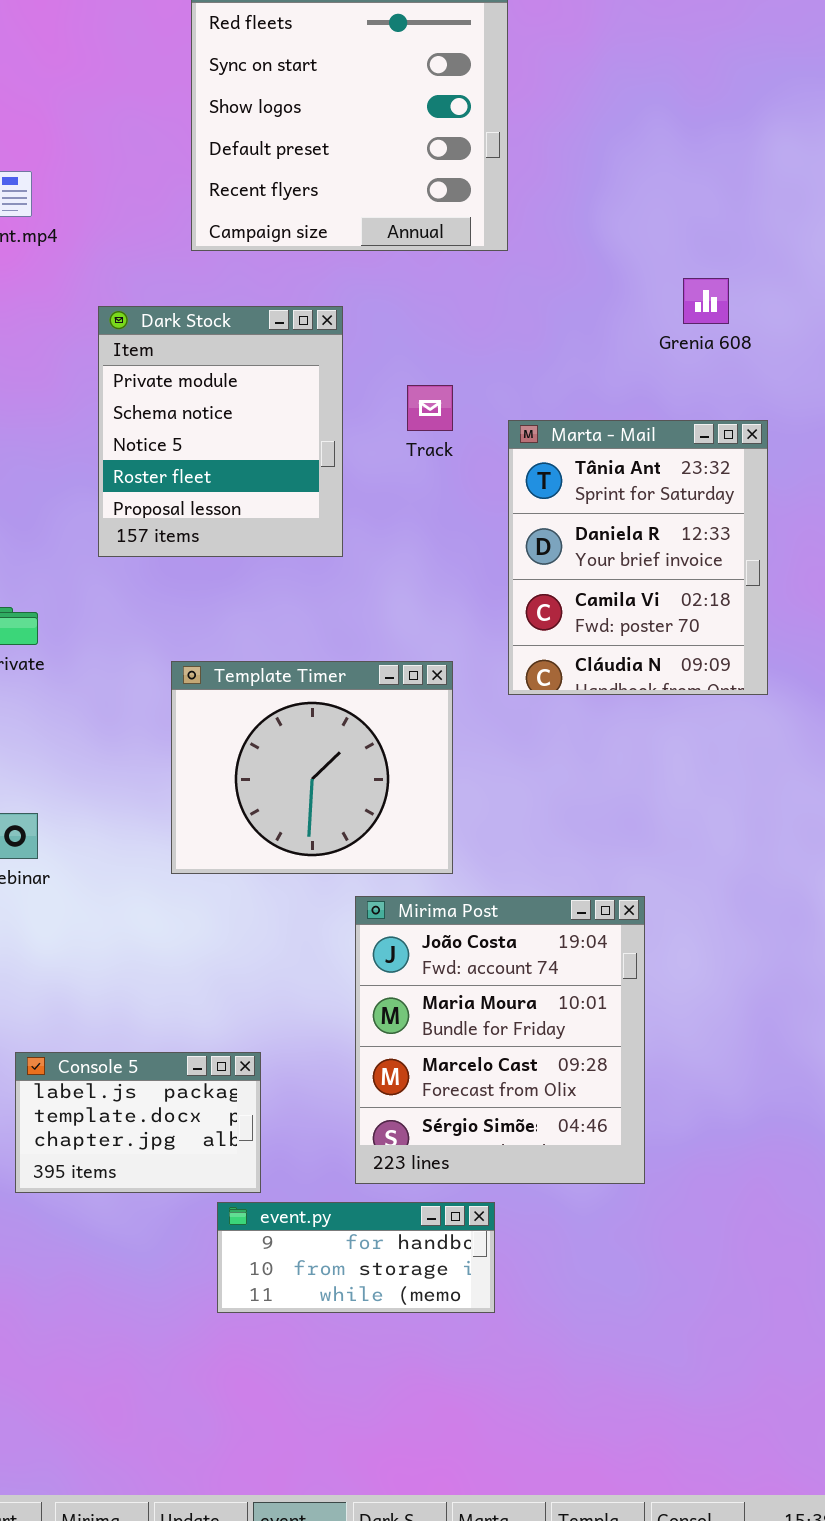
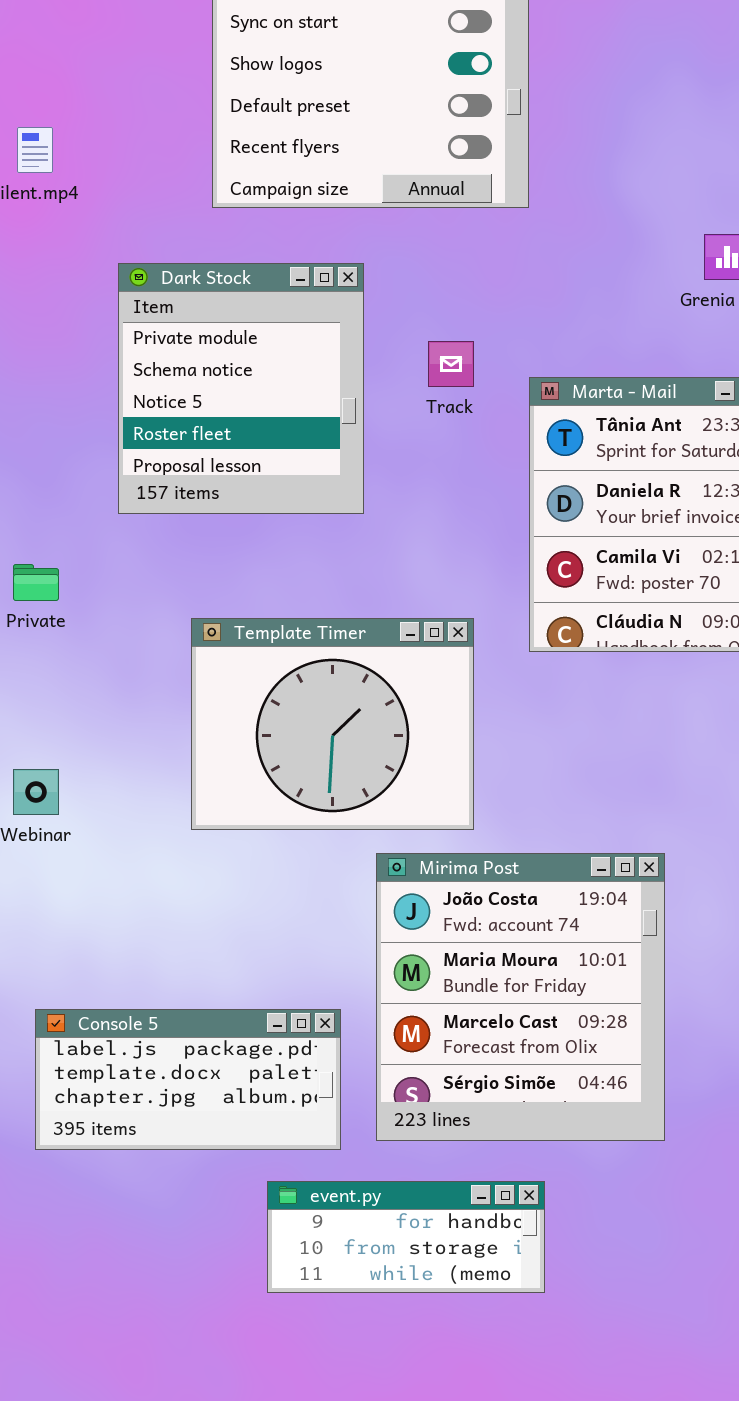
Console 5: [15,1052,261,1193] -> [35,1009,341,1150], resized
event.py: [217,1202,495,1313] -> [267,1181,545,1293], moved

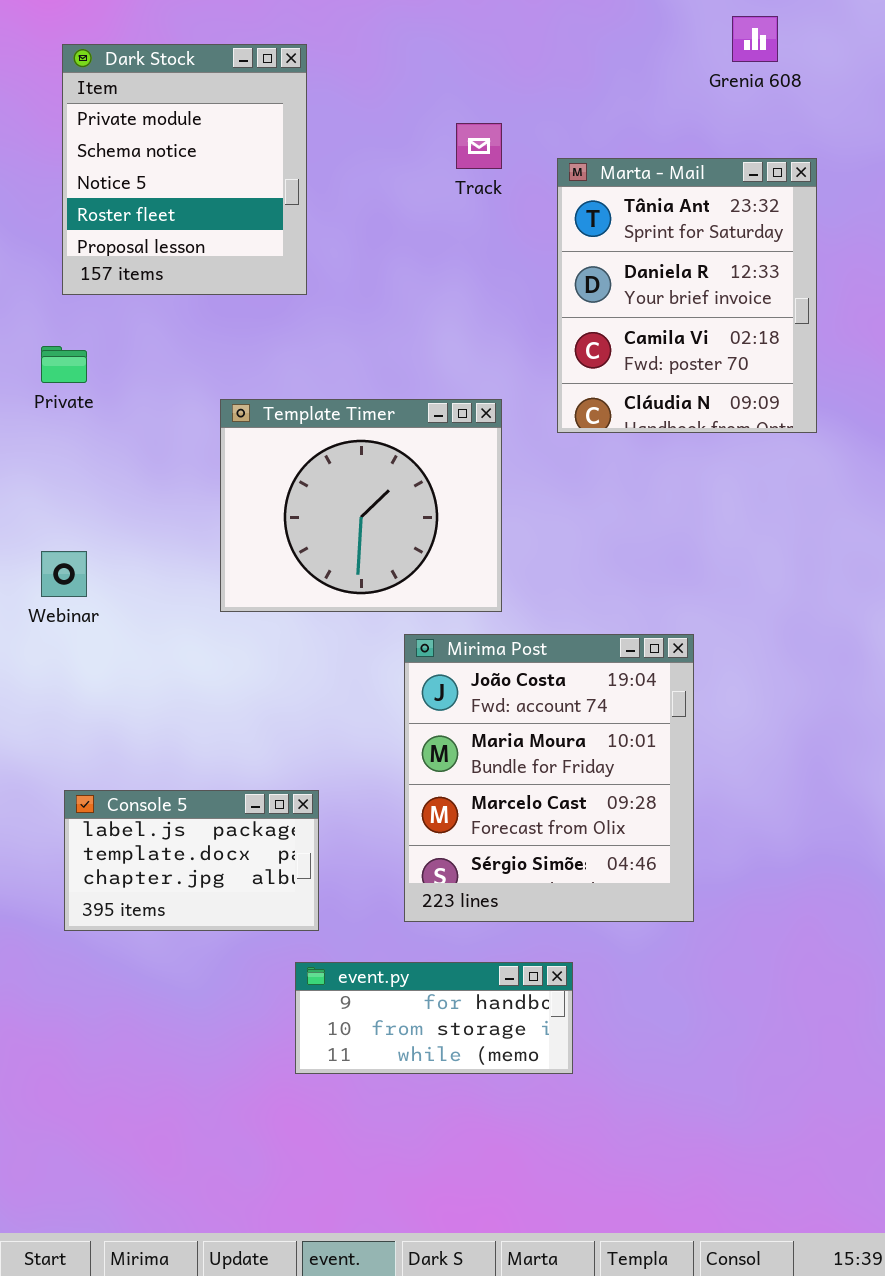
Dark Stock: [118,263,364,514] -> [62,44,307,295], moved
Console 5: [35,1009,341,1150] -> [64,790,319,931], resized

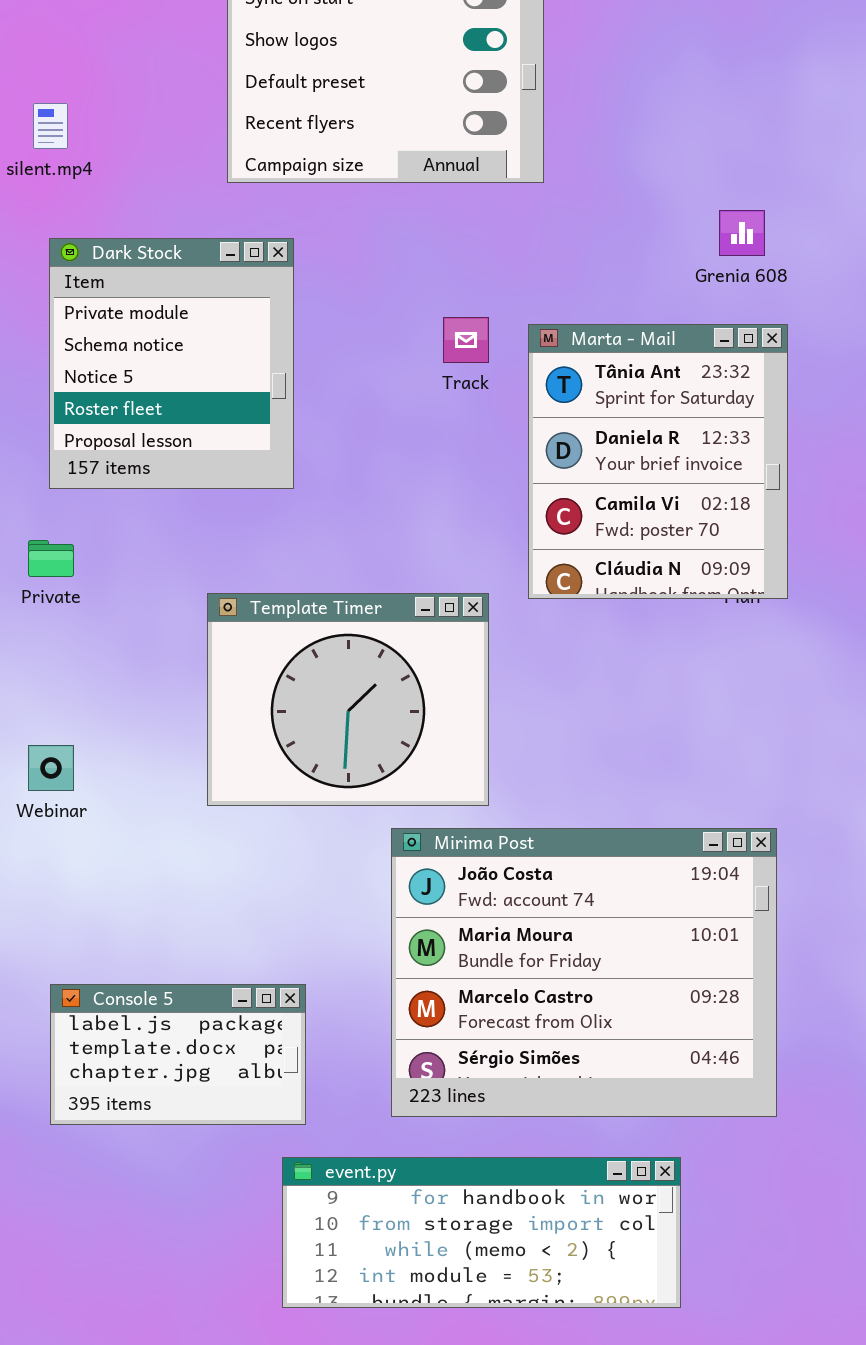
Marta - Mail: [557,158,817,433] -> [528,324,788,599], moved
Mirima Post: [404,634,694,922] -> [391,828,777,1117], resized
event.py: [295,962,573,1074] -> [282,1157,681,1308], resized

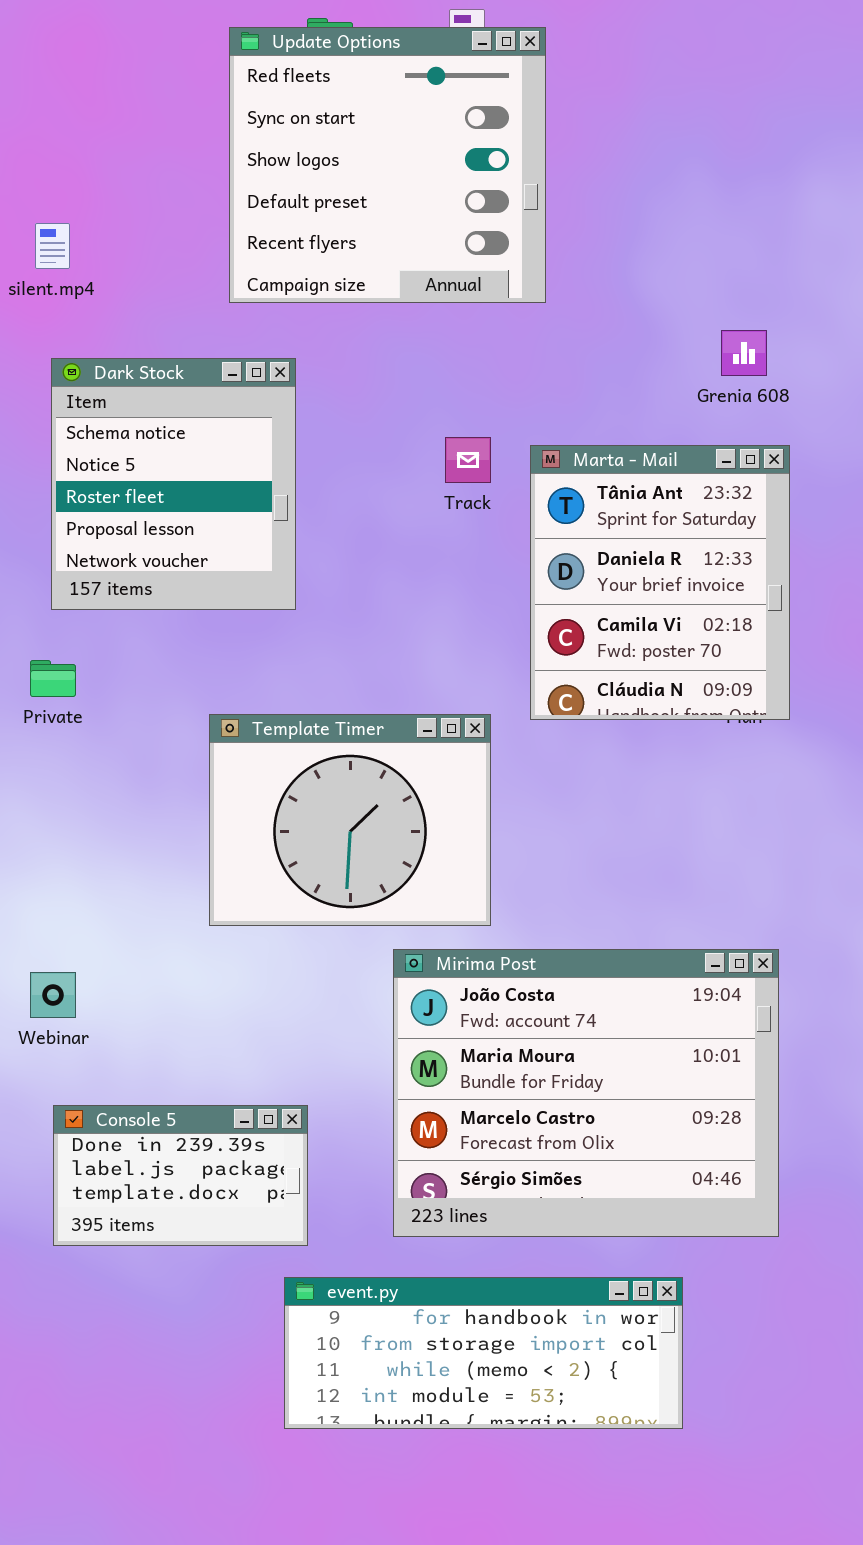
Dark Stock: [49,238,294,489] -> [51,358,296,610], scrolled down 1 row
Webinar: [28,745,74,791] -> [30,972,76,1018], moved
Console 5: [50,984,306,1125] -> [53,1105,308,1246], scrolled up 1 row

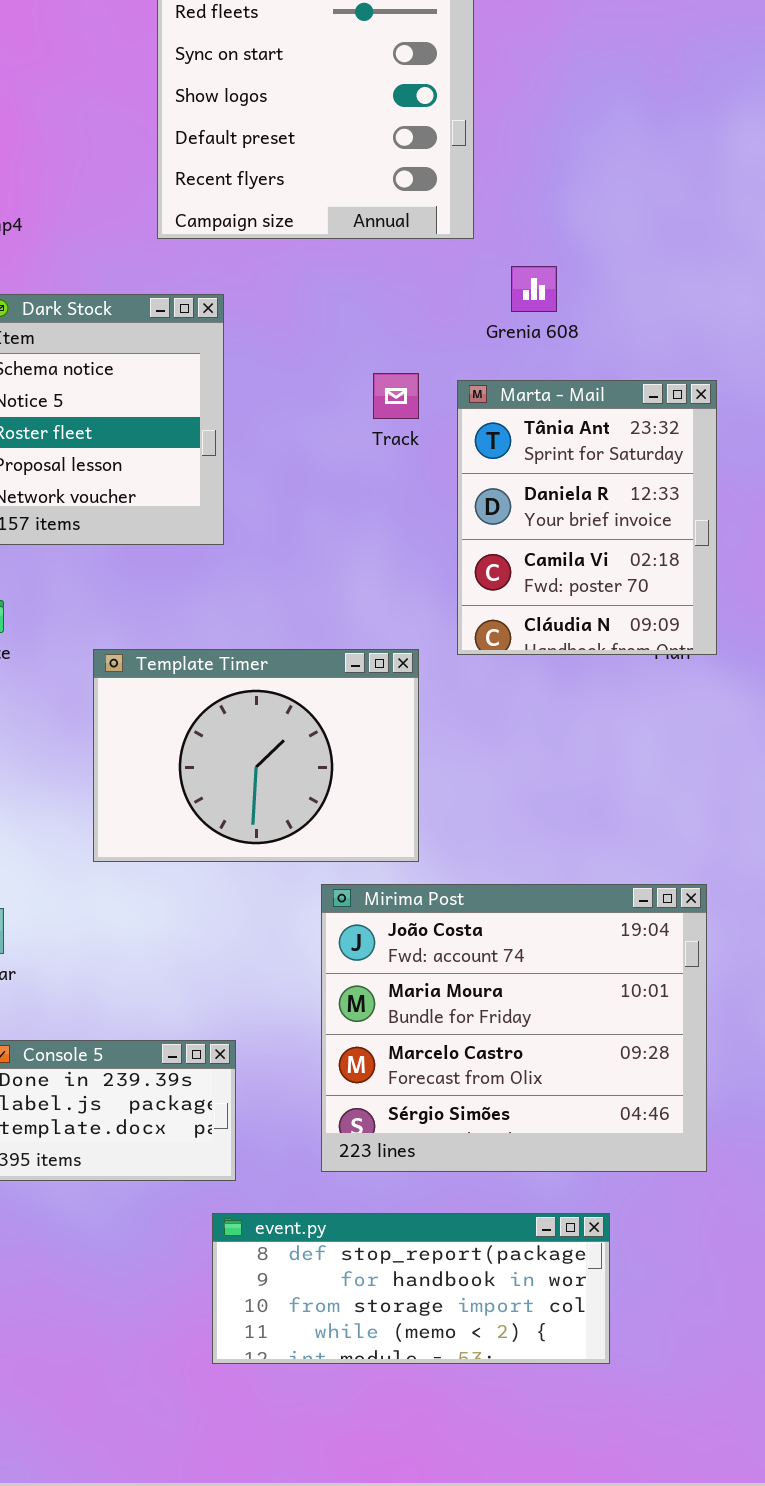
Grenia 608: [721,330,767,376] -> [511,266,557,312], moved
Template Timer: [209,714,491,926] -> [93,649,419,862], resized
event.py: [284,1277,683,1429] -> [212,1213,610,1364], scrolled up 1 row

